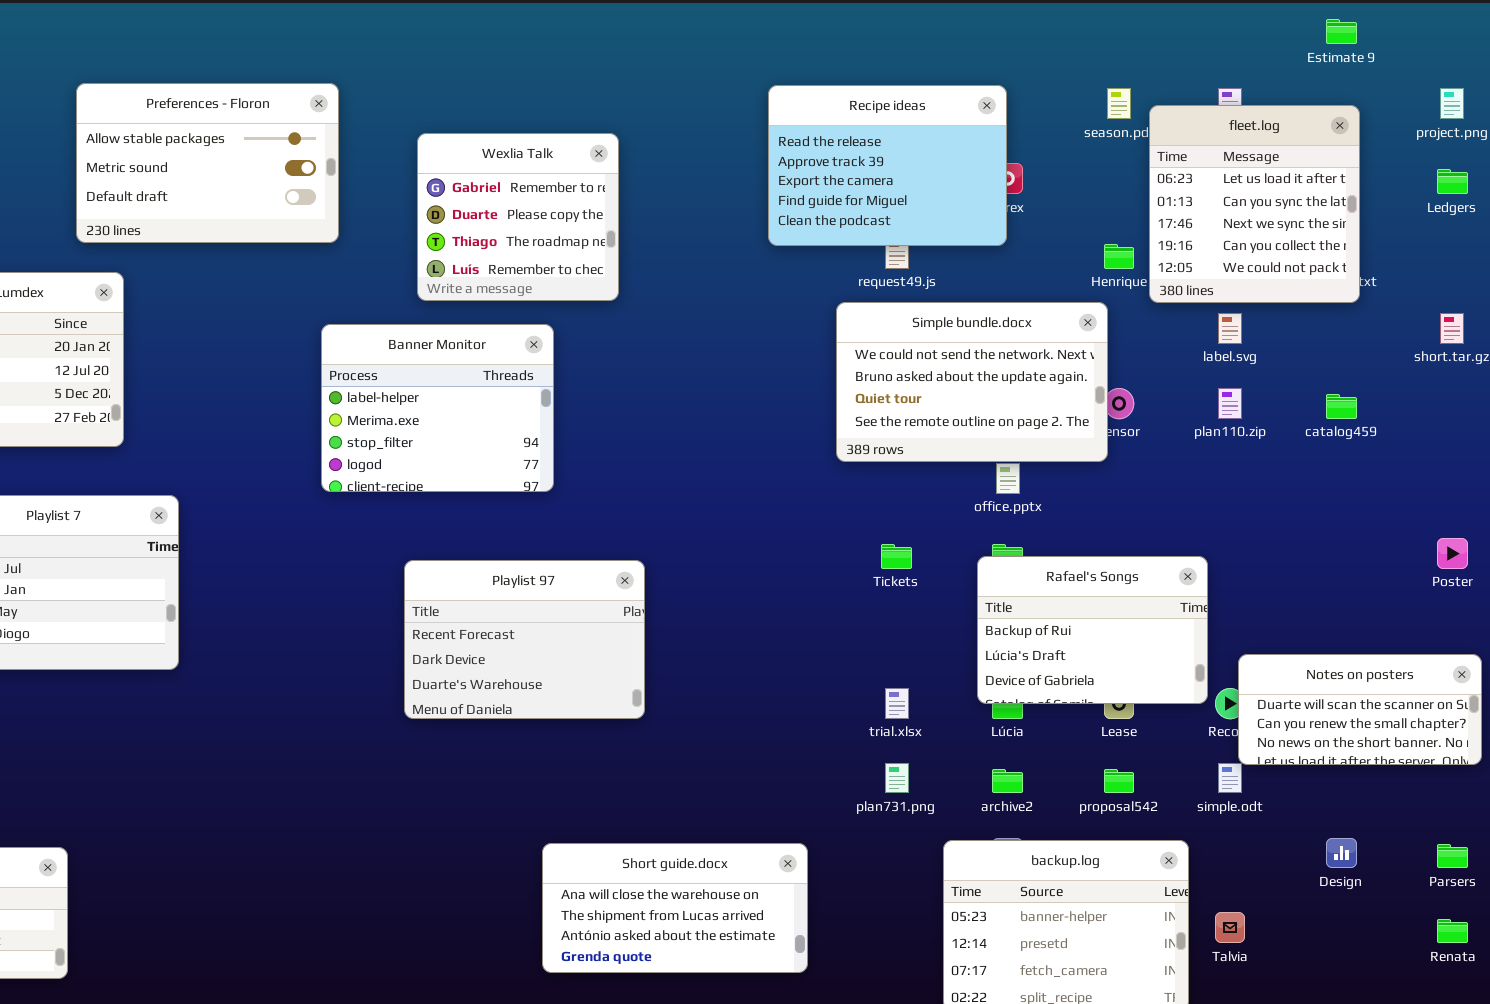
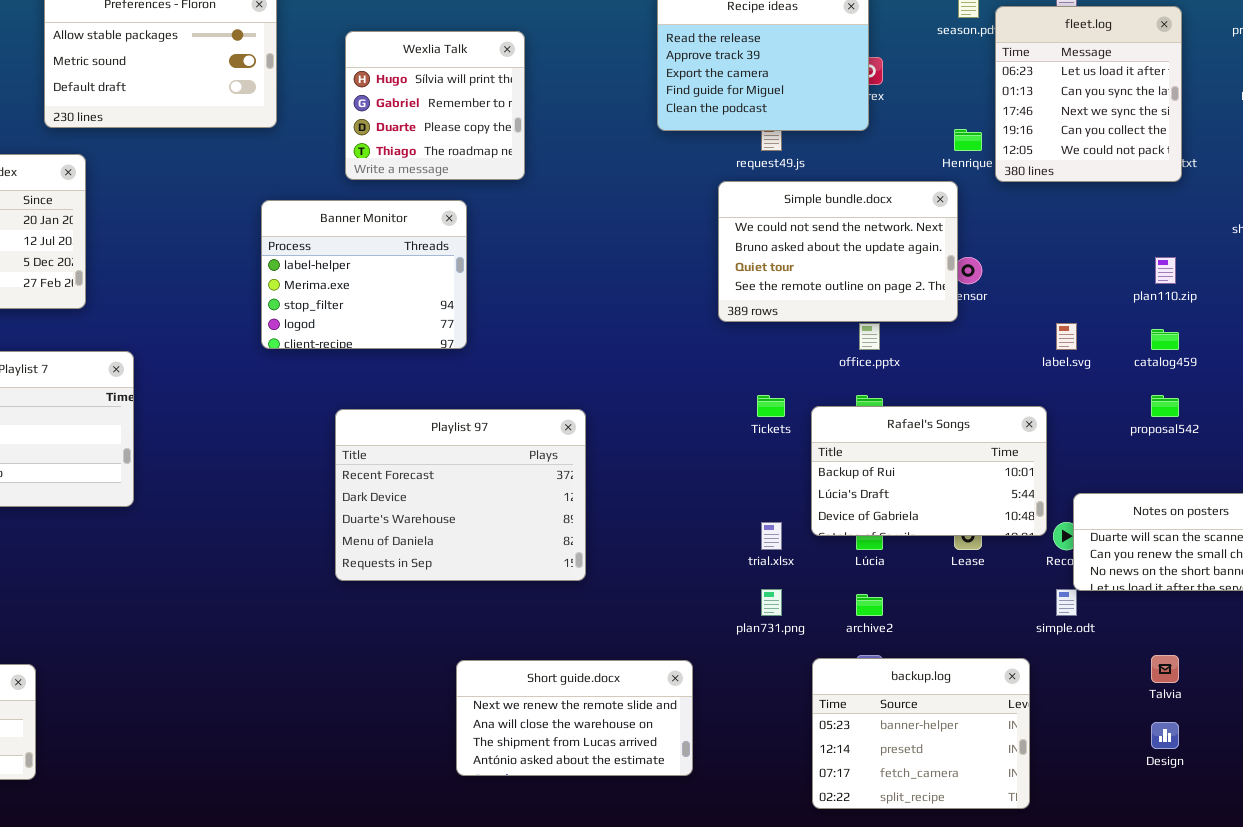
Wexlia Talk: [417,133,619,301] -> [345,31,525,180], scrolled up 1 row
label.svg: [1218,313,1242,344] -> [1056,323,1077,350], moved
plan110.zip: [1218,388,1242,419] -> [1155,257,1176,284], moved
catalog459: [1326,394,1357,419] -> [1151,329,1179,350], moved
Rafael's Songs: [977,556,1208,704] -> [811,406,1047,536], resized
Playlist 97: [404,560,645,719] -> [335,409,586,581], resized
proposal542: [1104,769,1134,793] -> [1151,395,1179,417], moved
Design: [1326,838,1357,868] -> [1151,722,1179,749], moved
Short guide.docx: [542,843,808,973] -> [456,660,693,776], scrolled up 1 row
Talvia: [1215,912,1245,943] -> [1151,655,1179,683], moved

